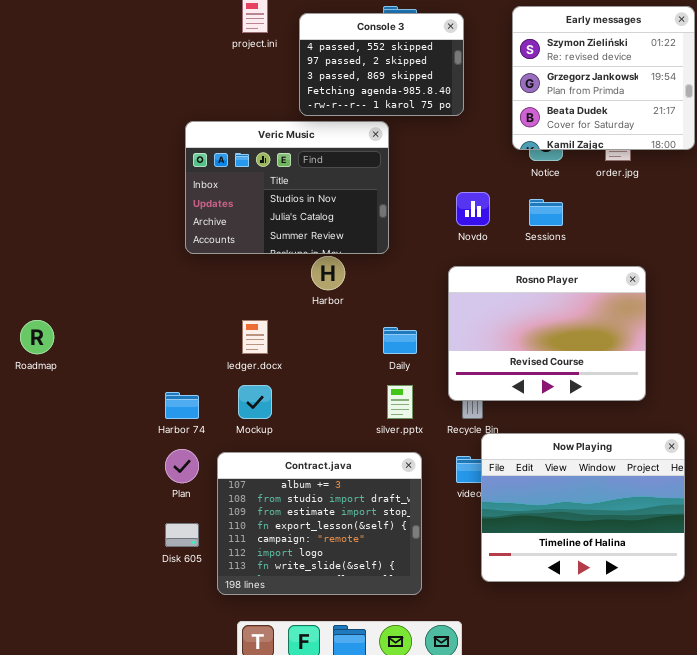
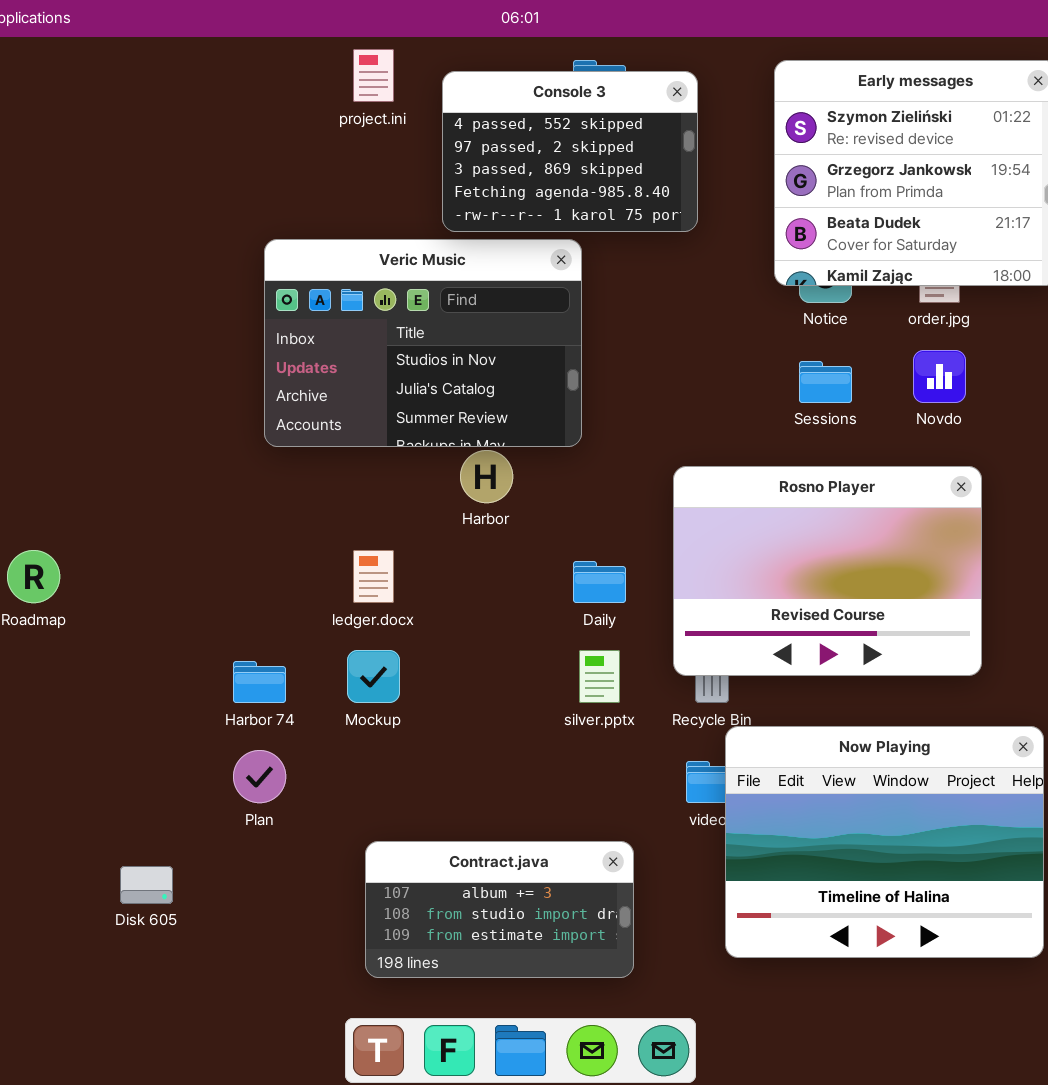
Novdo: [456,192,490,226] -> [913,350,966,403], moved
Contract.java: [217,452,422,595] -> [365,841,634,978], resized
Disk 605: [165,523,199,547] -> [120,866,173,904], moved

